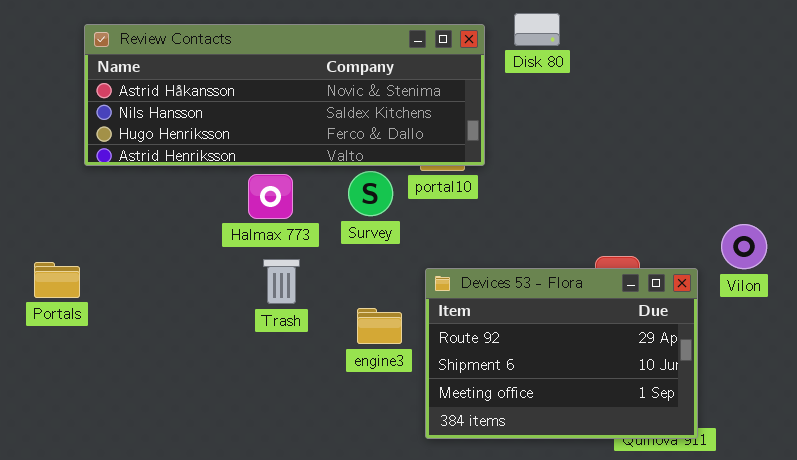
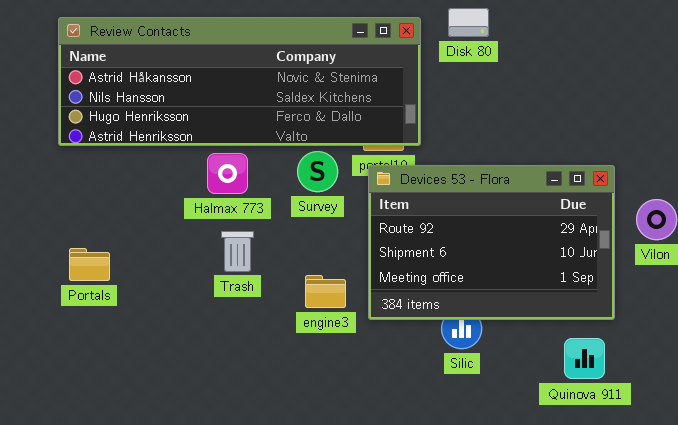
Portals: [34,262,80,298] -> [69,248,110,281], moved
Devices 53 - Flora: [425,268,698,439] -> [368,165,615,320], moved

